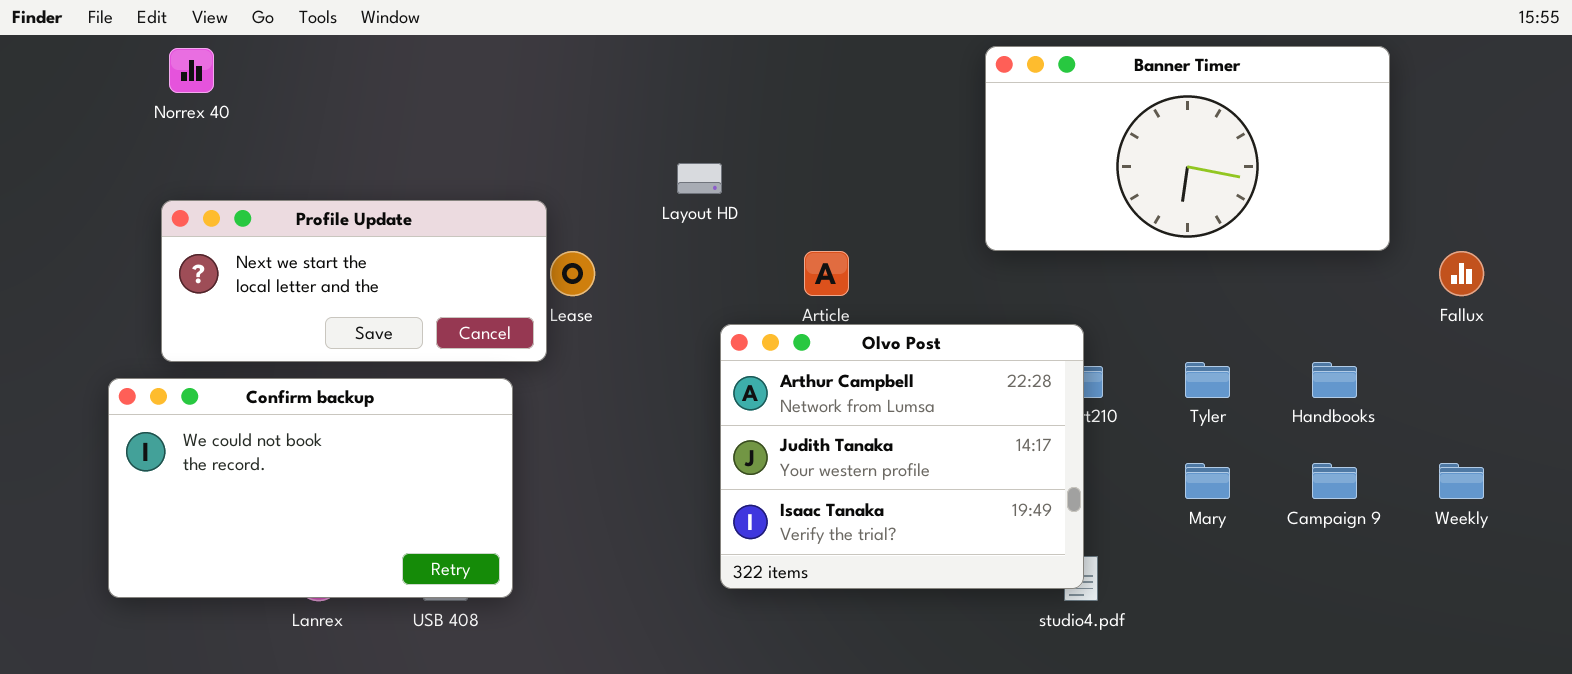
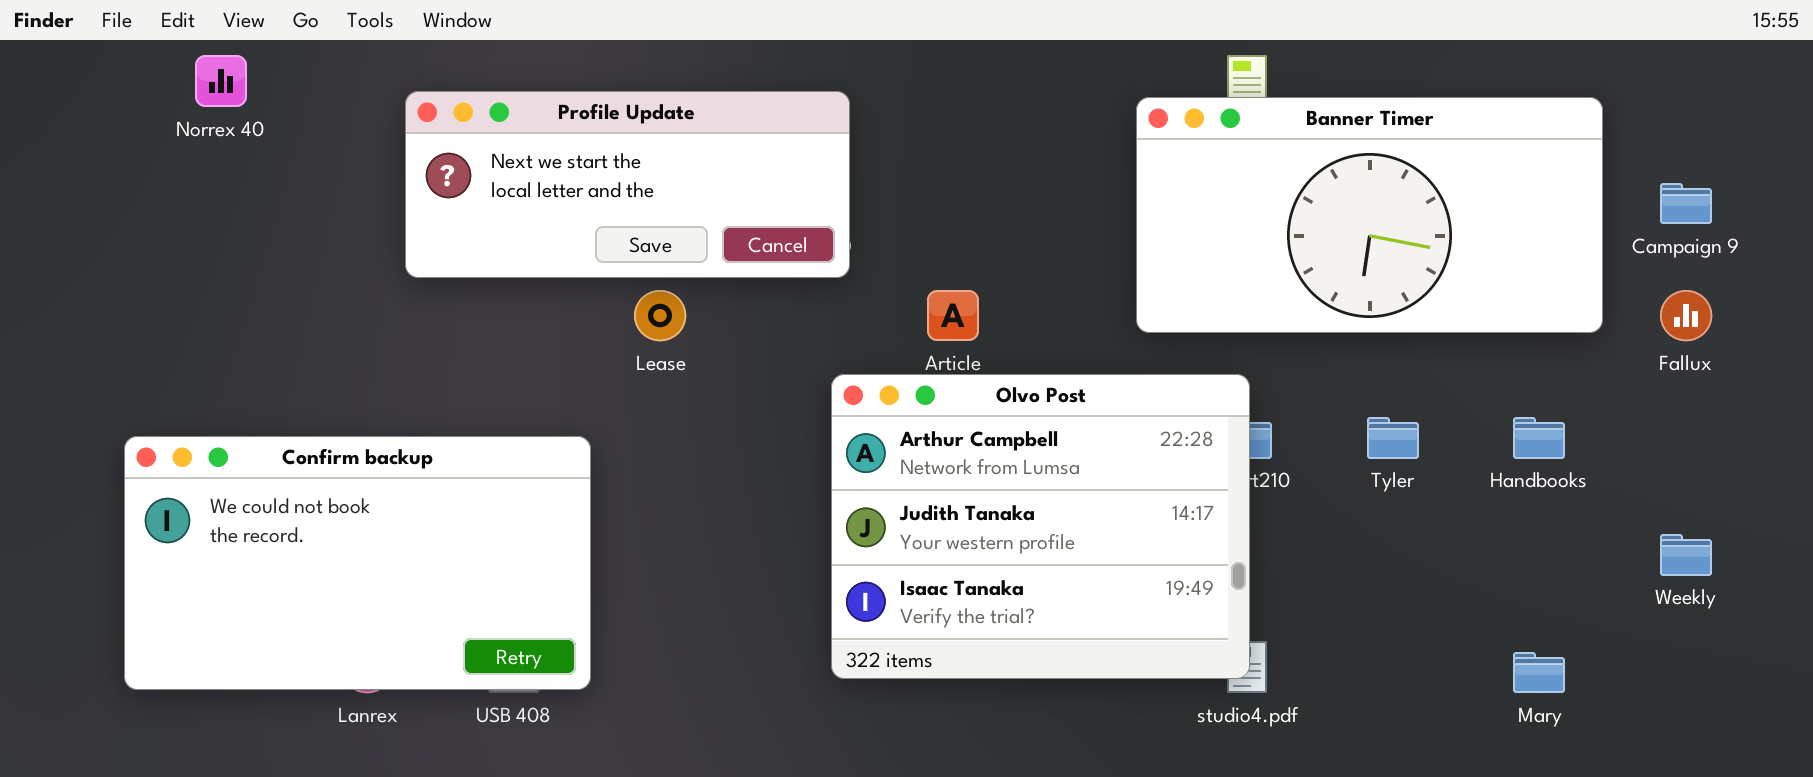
Banner Timer: [985,46,1390,251] -> [1136,97,1603,333], moved
Profile Update: [161,200,547,362] -> [405,91,850,278], moved
Mary: [1185,463,1230,499] -> [1513,652,1565,693], moved
Campaign 9: [1312,463,1357,499] -> [1660,183,1712,224], moved

